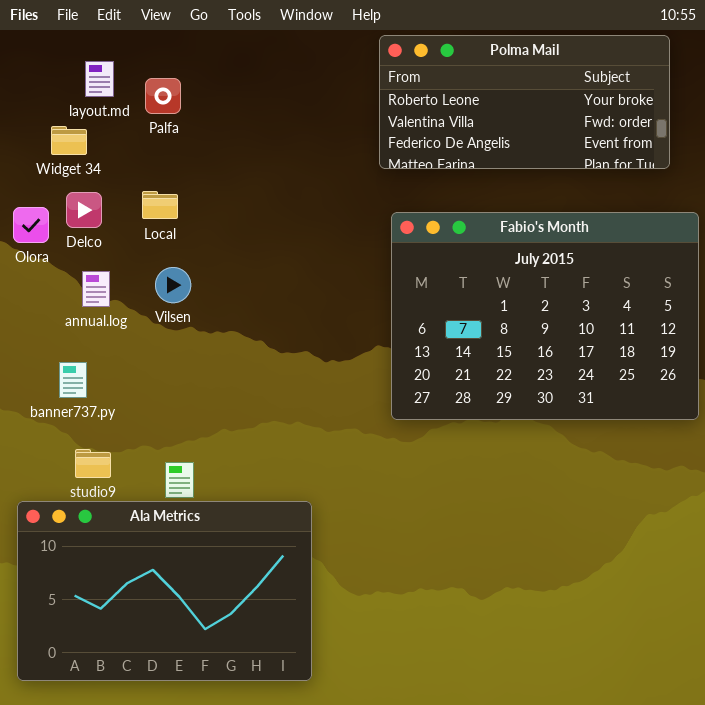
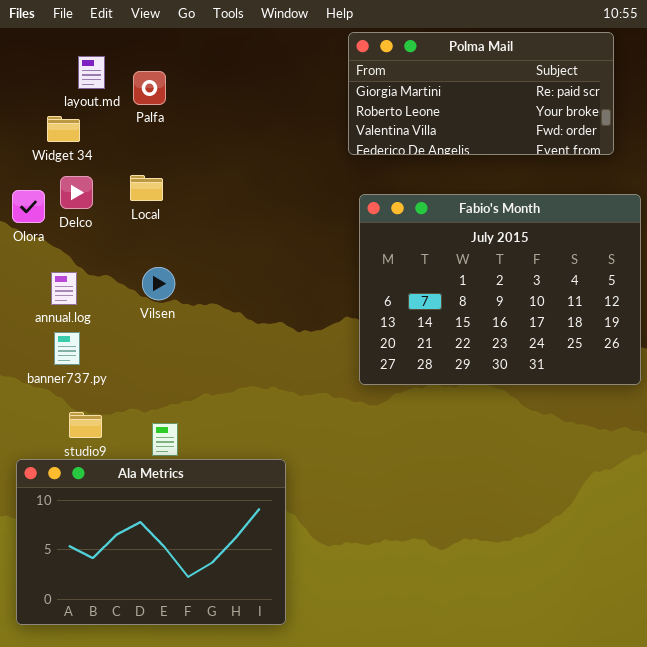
Polma Mail: [379,35,670,169] -> [348,32,614,155], scrolled up 1 row
Vilsen: [155,267,191,303] -> [142,267,175,300], moved
annual.log: [82,271,110,307] -> [51,272,77,305], moved

